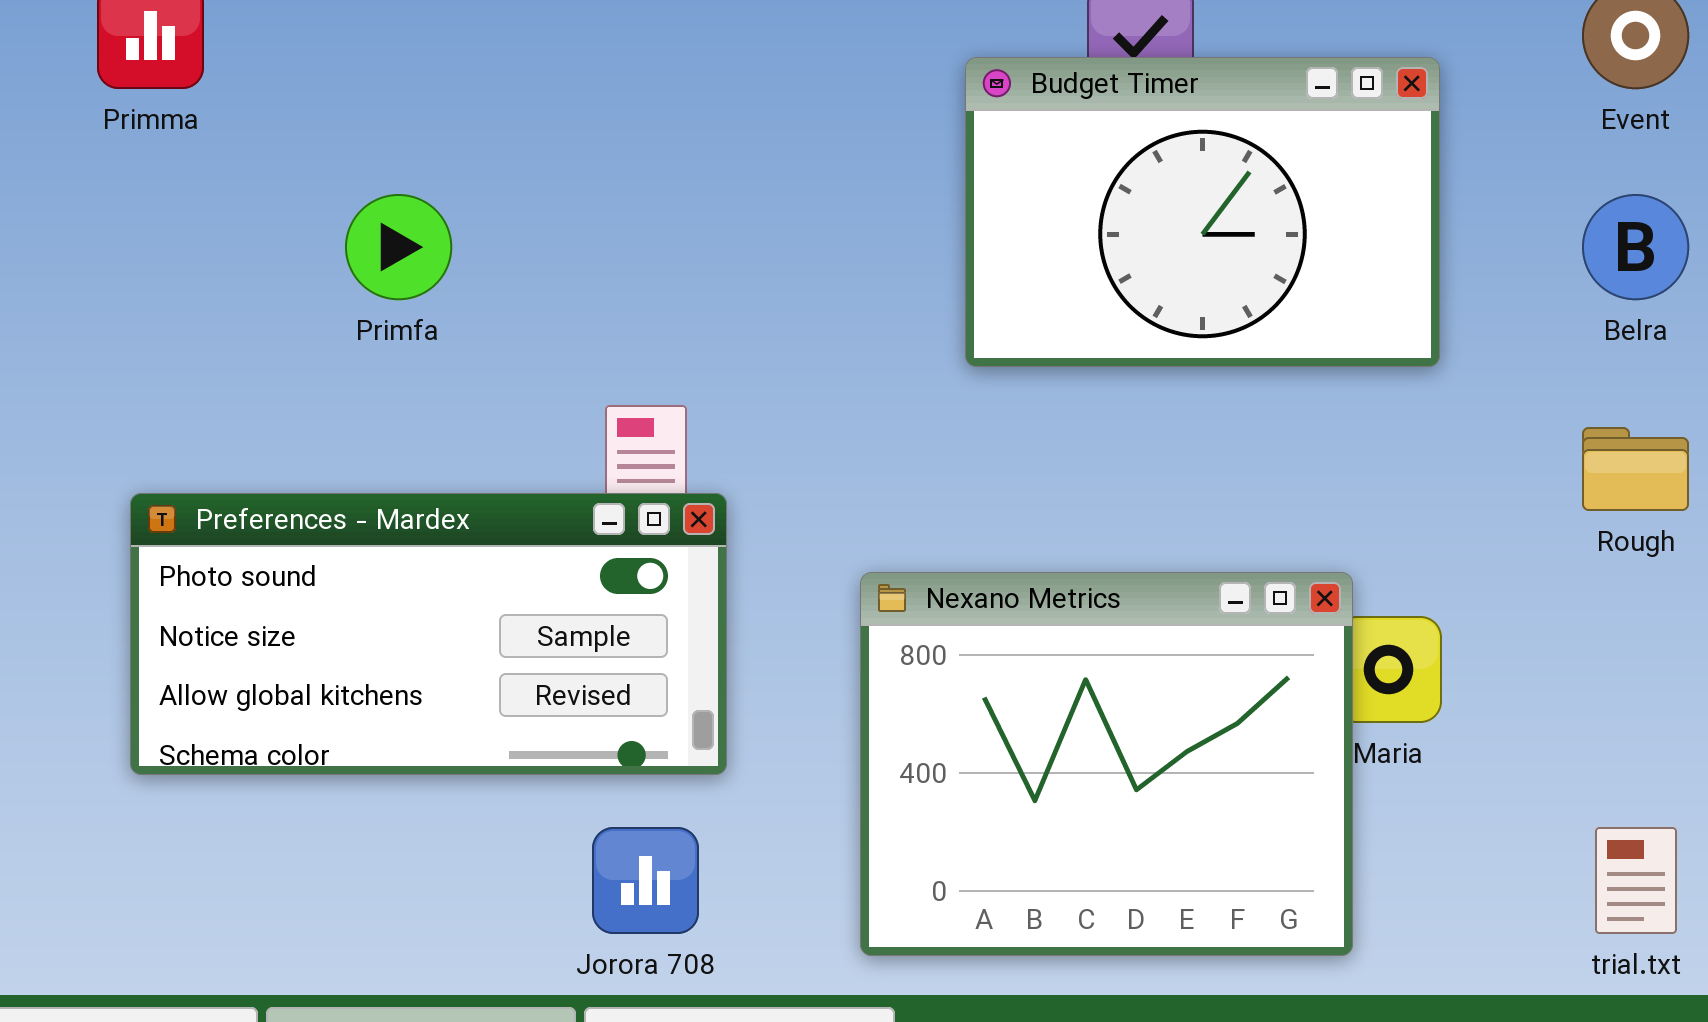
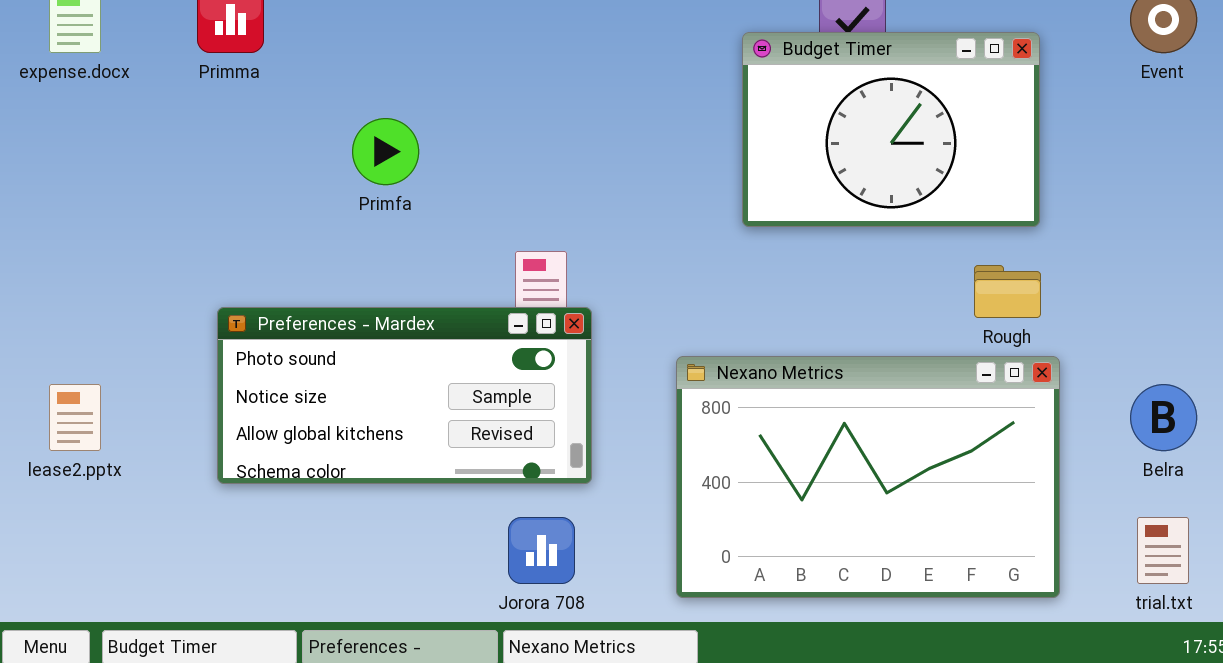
Belra: [1582,194,1689,300] -> [1130,384,1197,451], moved
Rough: [1582,427,1689,511] -> [974,265,1041,318], moved
Nexano Metrics: [860,572,1353,956] -> [676,356,1060,598], resized

